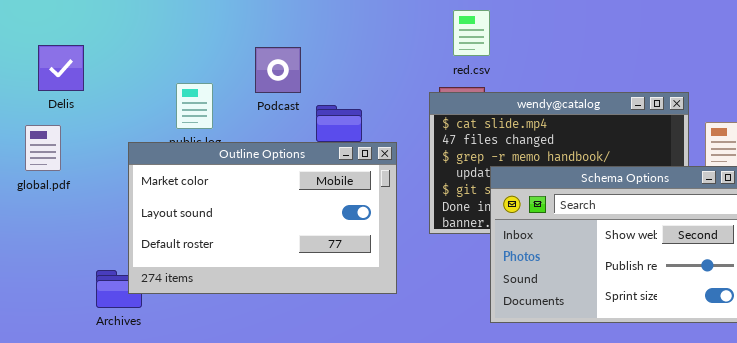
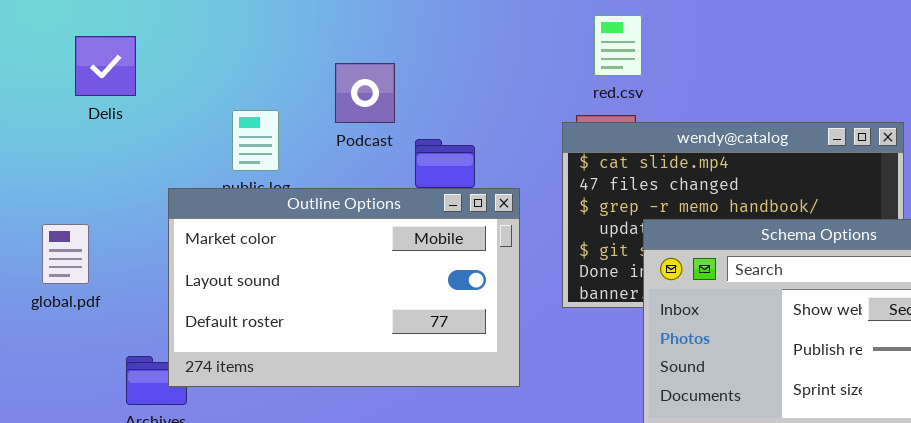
Delis: [38,45,84,91] -> [75,36,136,96], moved
global.pdf: [25,125,61,171] -> [42,224,89,284], moved

